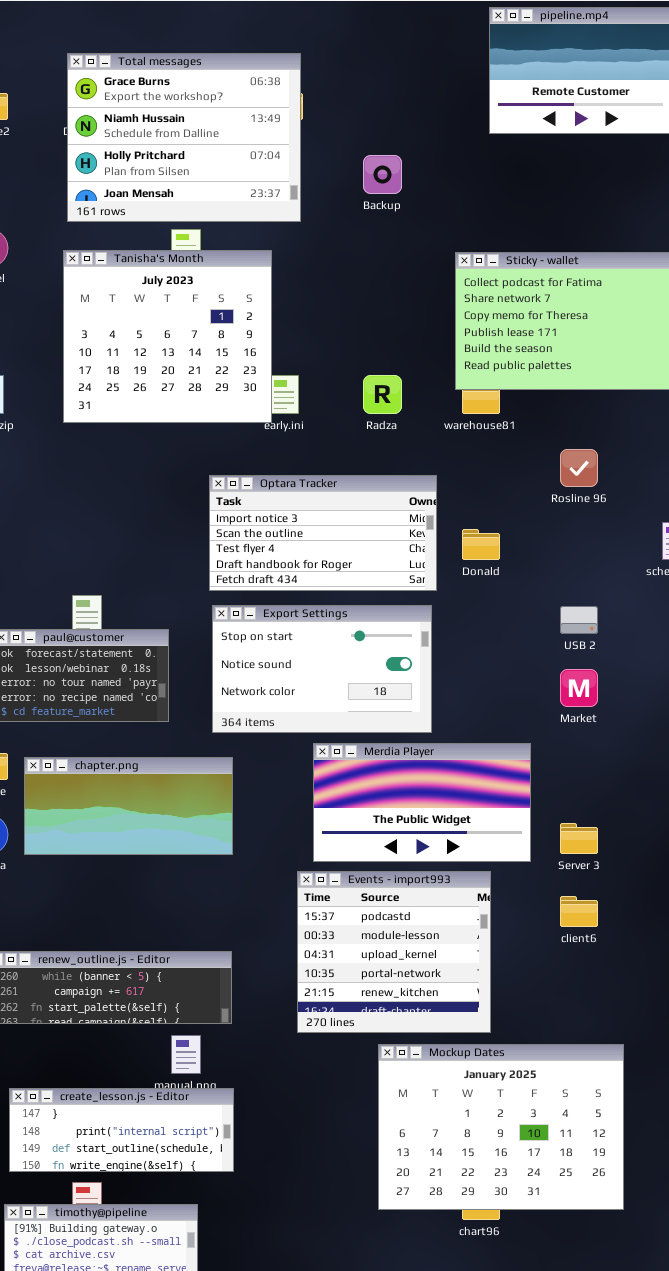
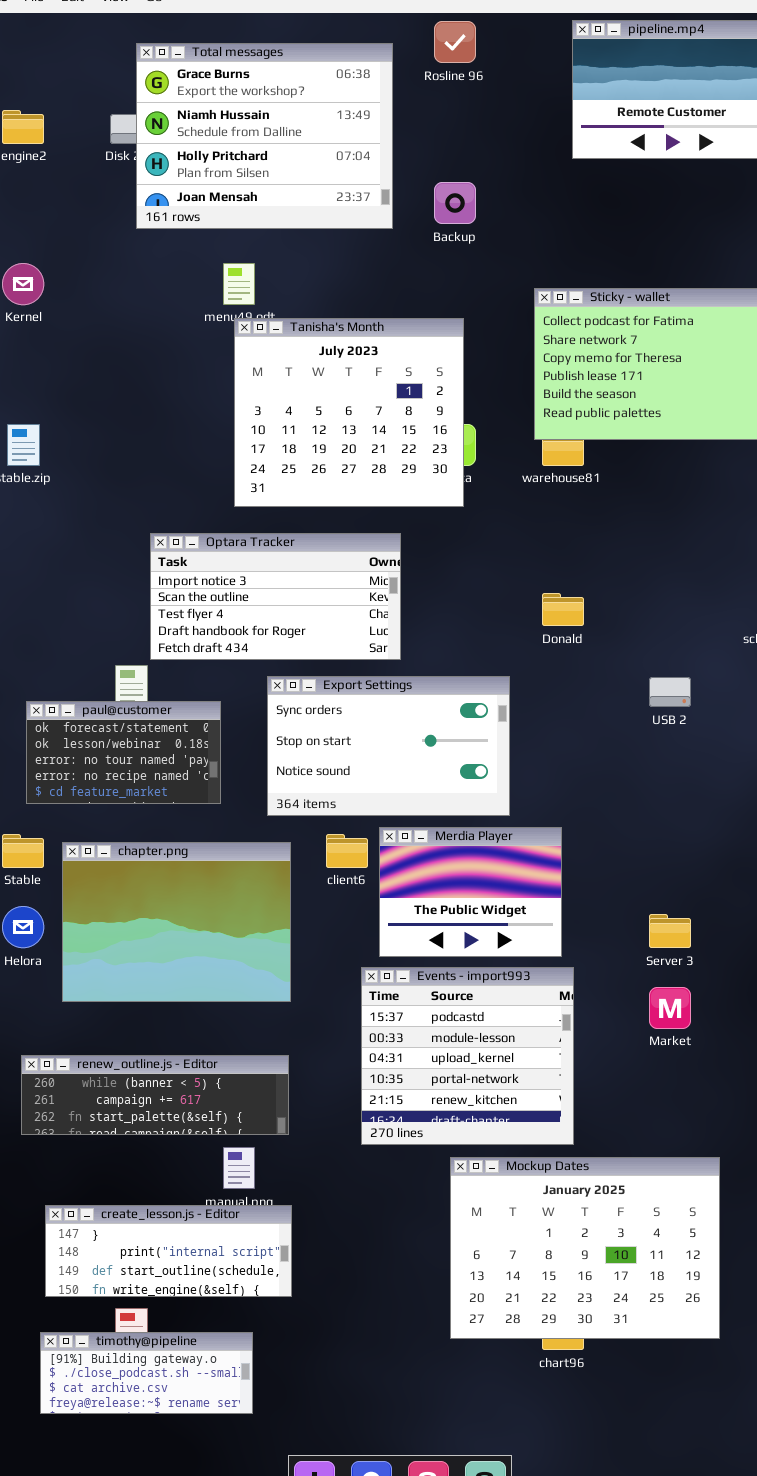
Total messages: [67,53,301,222] -> [136,43,393,229], moved
Tanisha's Month: [63,250,272,423] -> [234,318,464,507], moved
Rosline 96: [560,449,598,487] -> [434,21,476,63], moved
Optara Tracker: [209,475,437,591] -> [150,533,401,660], moved
Export Settings: [212,605,432,733] -> [267,676,510,816], scrolled up 1 row
Market: [560,669,598,707] -> [649,987,691,1029], moved
Merdia Player: [313,743,531,862] -> [379,827,562,957], resized
chapter.png: [24,757,233,855] -> [62,842,291,1002], resized
client6: [560,896,598,927] -> [326,834,368,868], moved

